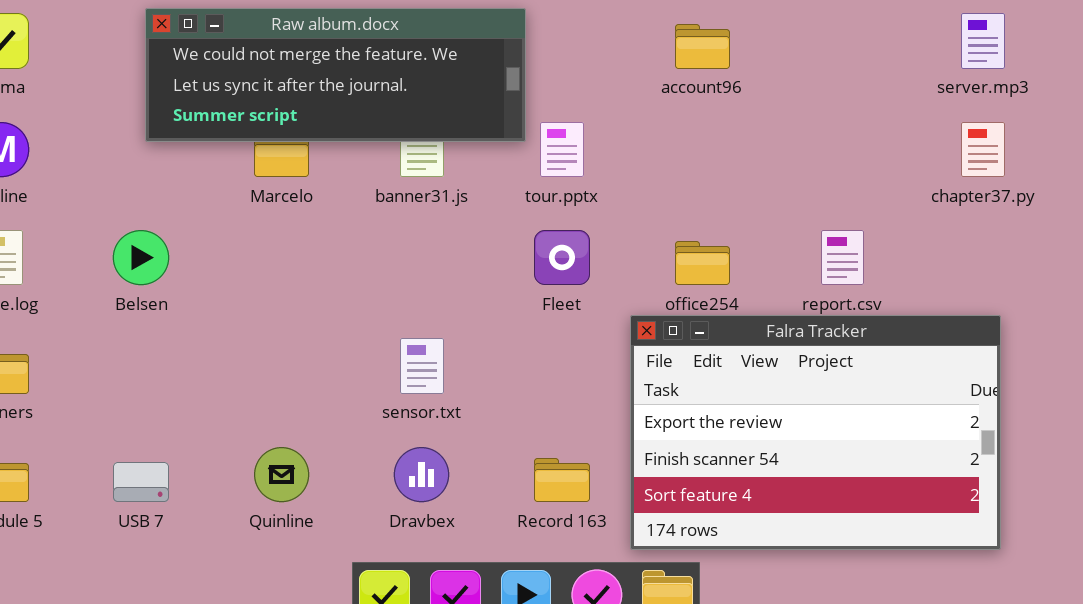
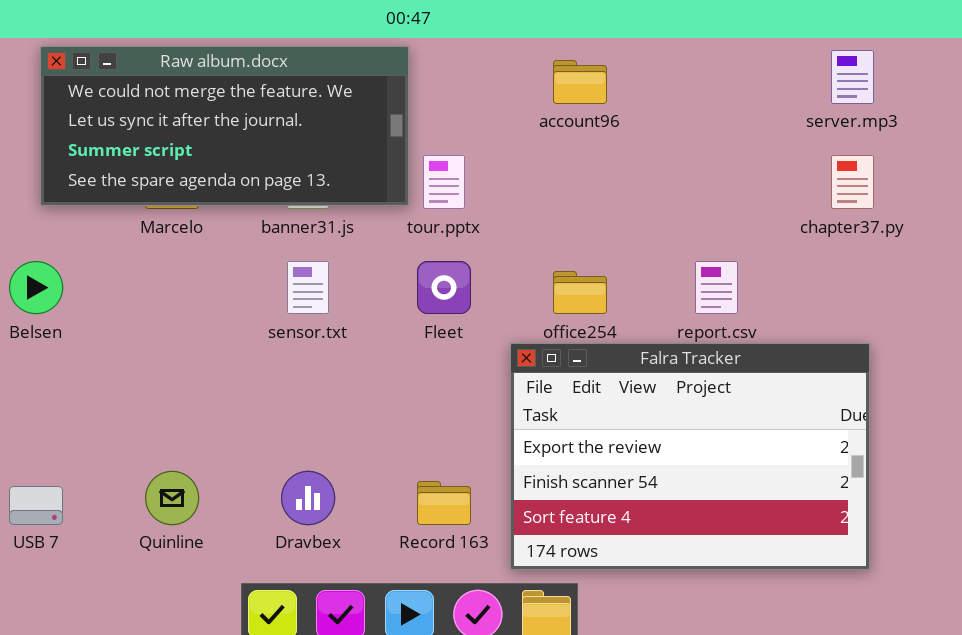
Raw album.docx: [145,8,526,142] -> [40,46,409,206], resized
sensor.txt: [400,338,444,394] -> [287,261,329,314], moved

